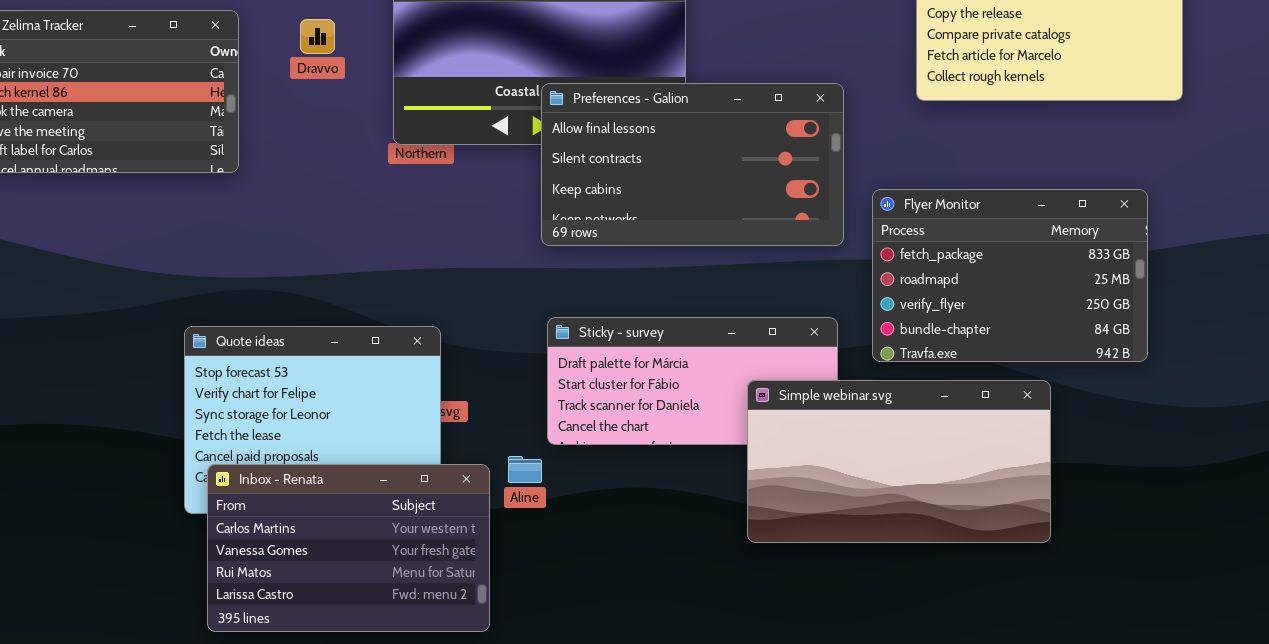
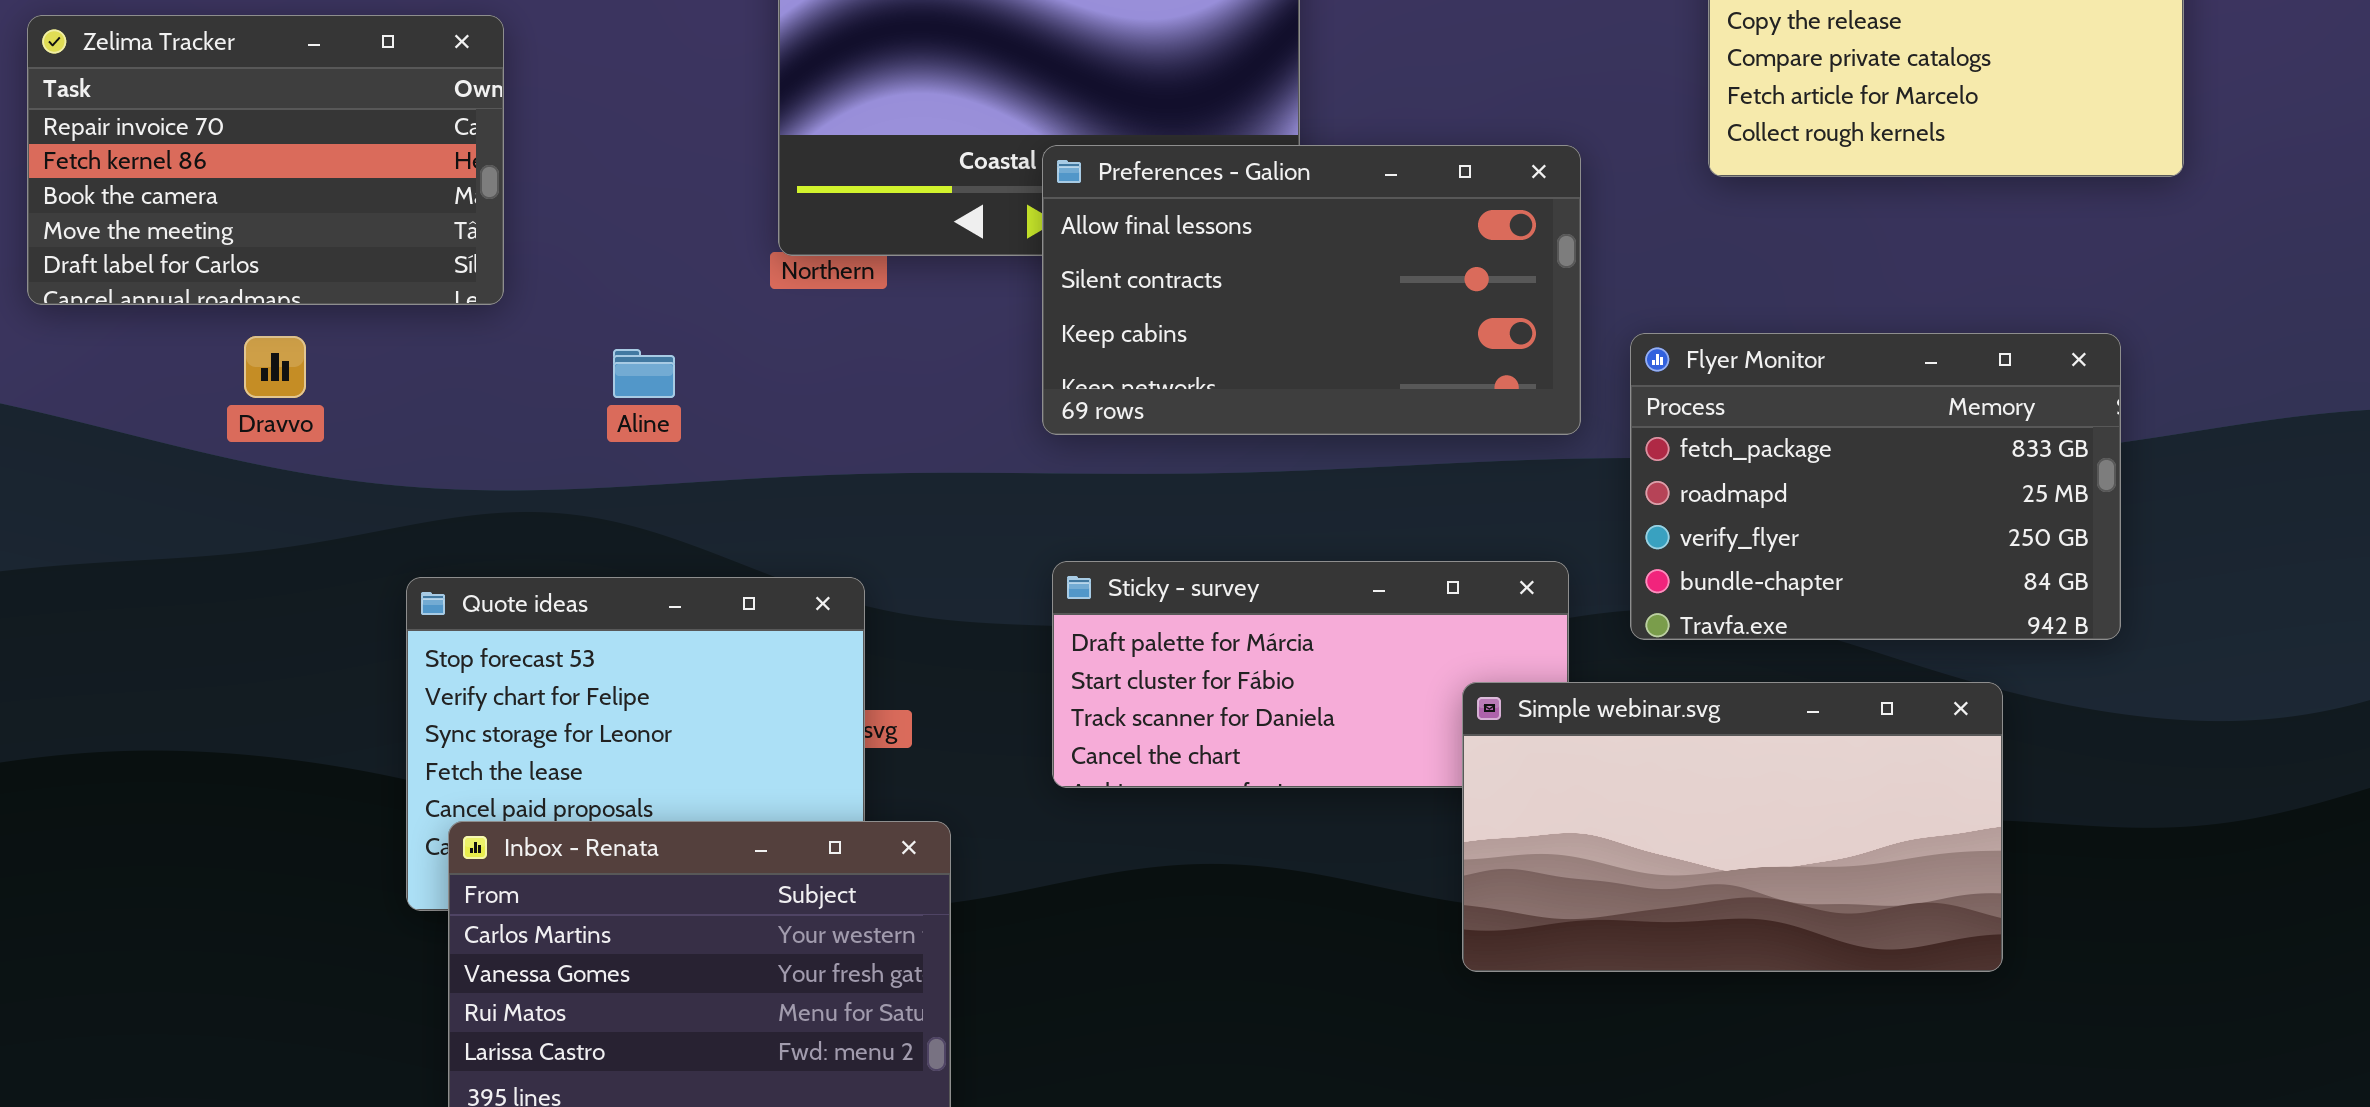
Dravvo: [300,19,335,54] -> [244,336,306,398], moved
Simple webinar.svg: [747,380,1051,543] -> [1462,682,2003,972], moved
Aline: [508,456,542,483] -> [613,349,675,398], moved

